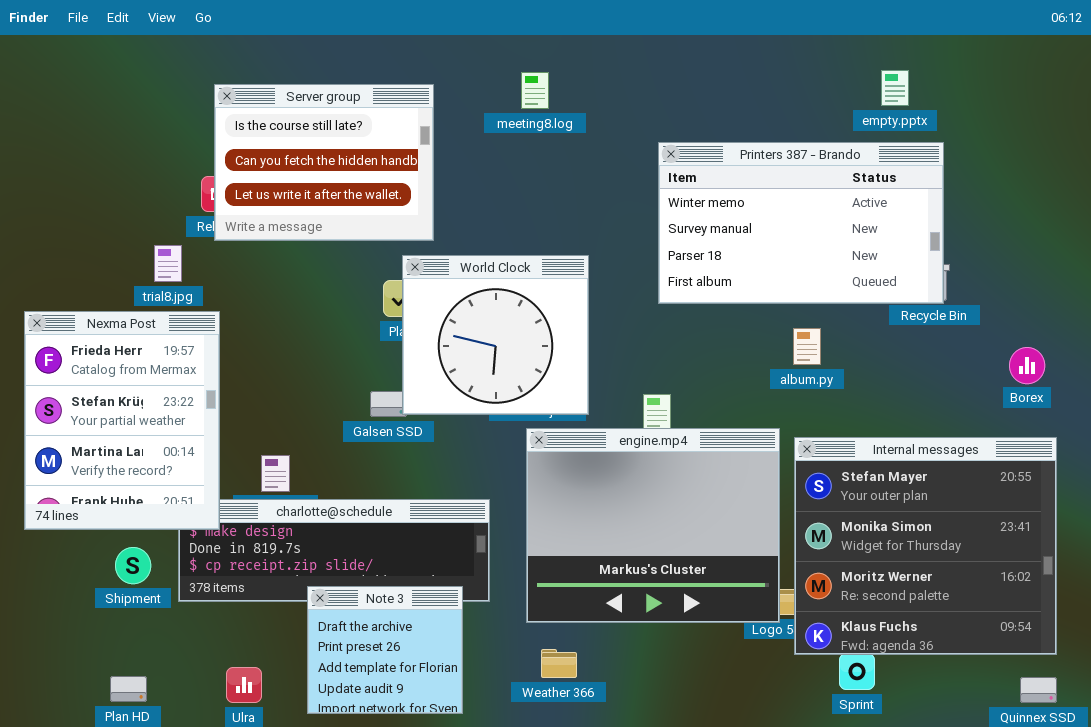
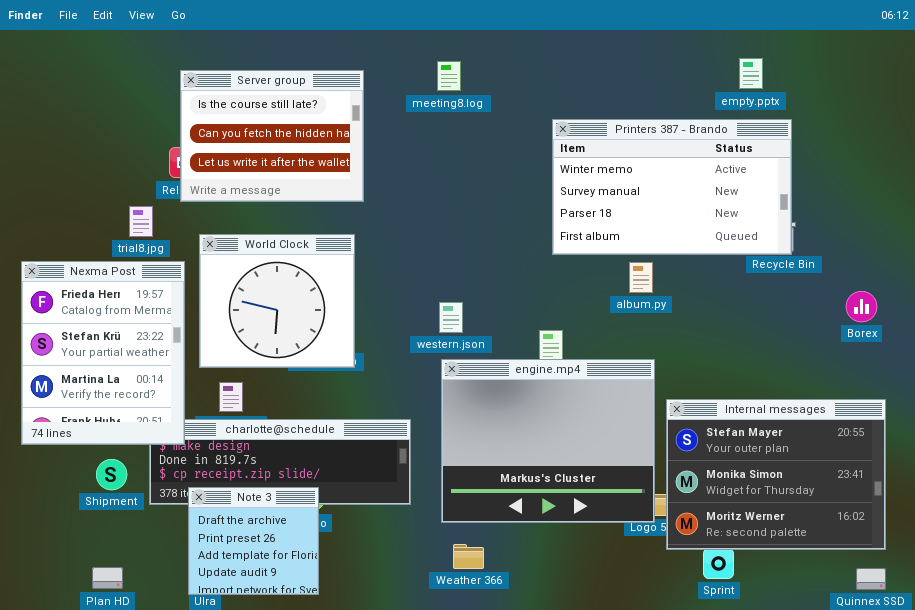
World Clock: [402,255,589,415] -> [199,234,355,368], moved
album.py: [793,328,821,365] -> [629,262,653,293], moved
Internal messages: [794,437,1057,655] -> [666,399,886,550], resized
Note 3: [307,586,463,714] -> [188,487,319,595], moved

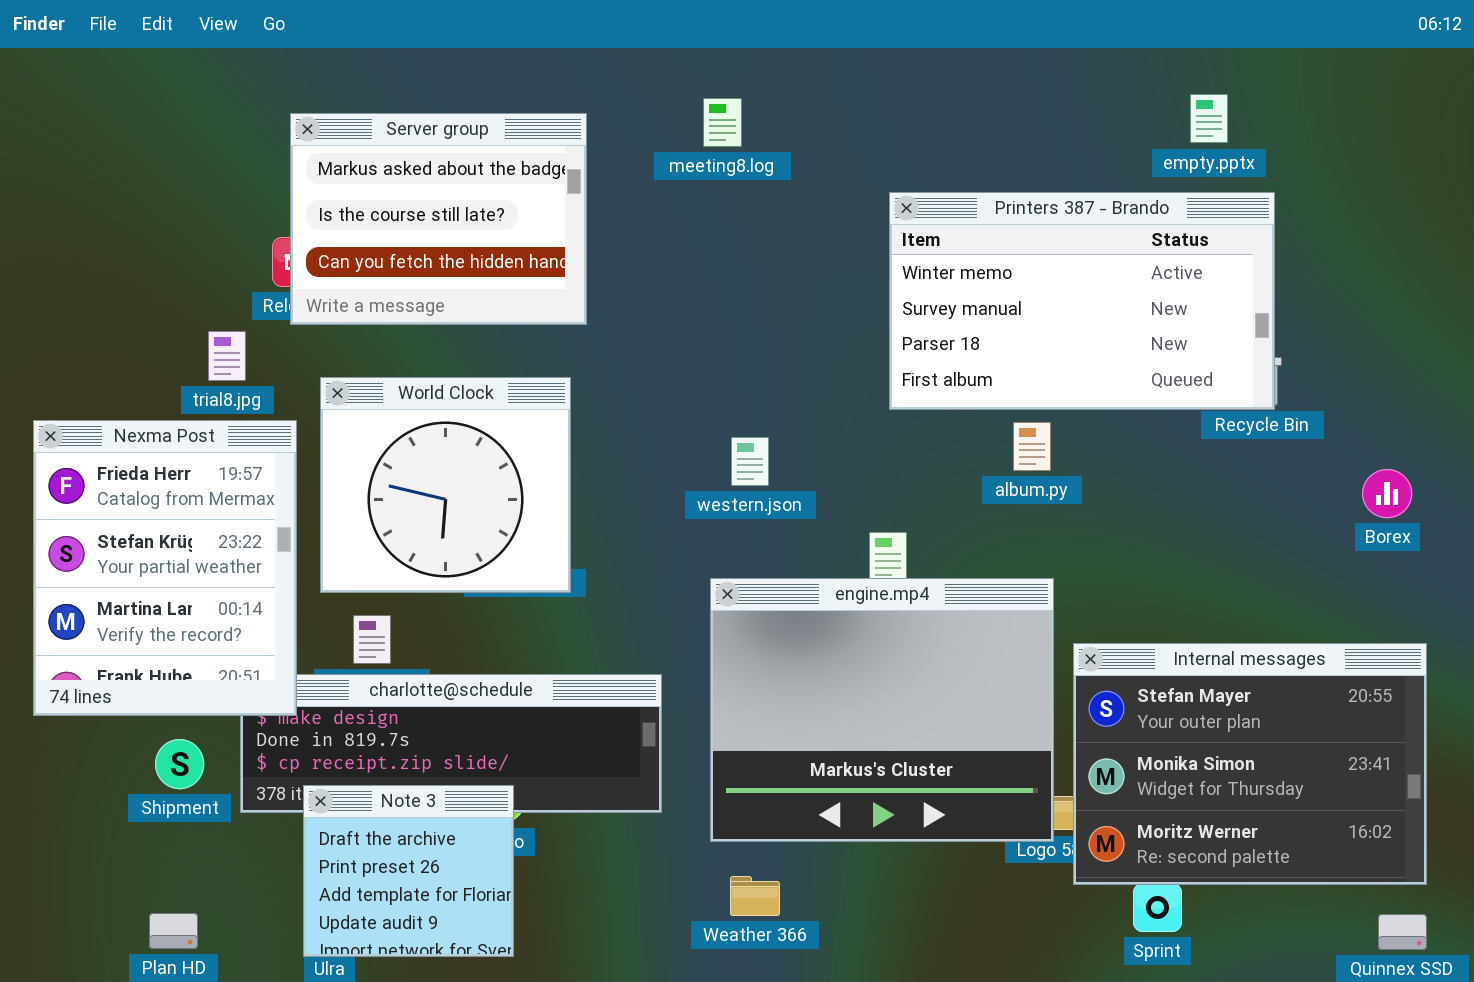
Server group: [180,70,364,202] -> [290,113,587,325], scrolled up 1 row
western.json: [439,302,463,333] -> [731,437,769,486], moved

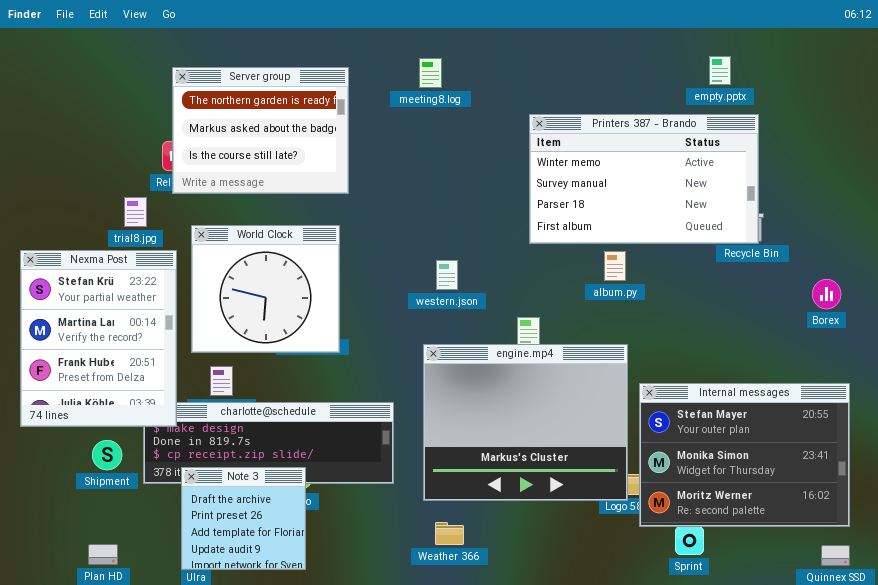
Server group: [290,113,587,325] -> [172,67,349,194], scrolled up 1 row
Nexma Post: [33,420,297,716] -> [20,250,177,427], scrolled down 1 row

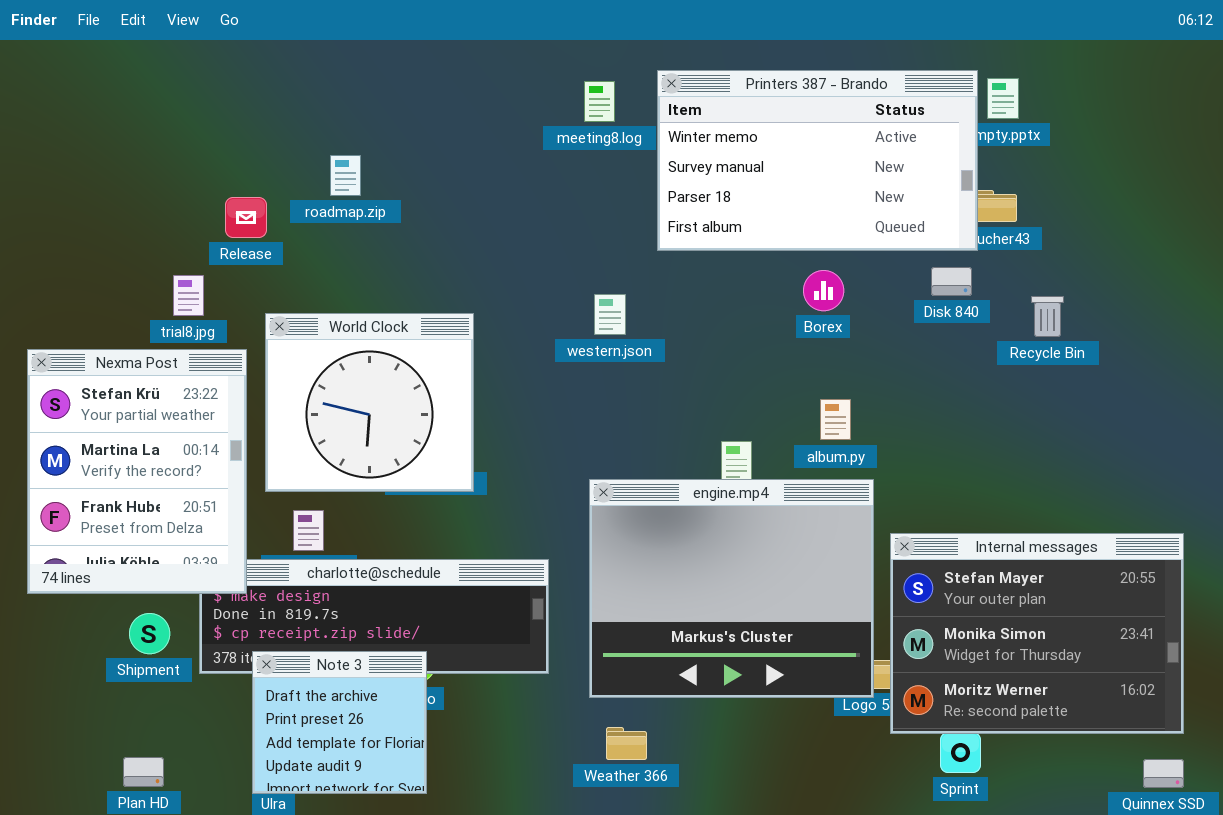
Server group: [172,67,349,194] -> none, closed
Printers 387 - Brando: [529,114,759,244] -> [657,70,978,251], moved
album.py: [604,251,626,281] -> [820,399,851,440], moved
western.json: [436,260,458,290] -> [594,294,626,335], moved
Borex: [812,279,841,309] -> [803,270,844,311], moved

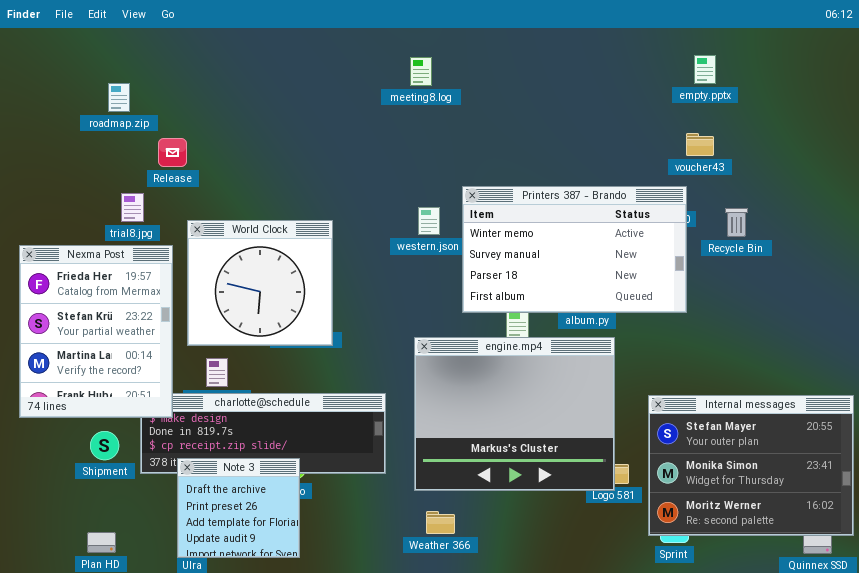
Printers 387 - Brando: [657,70,978,251] -> [462,186,687,313], moved
roadmap.zip: [330,155,361,196] -> [108,83,130,112], moved
Nexma Post: [27,349,247,594] -> [19,245,173,418], scrolled up 1 row
Internal messages: [890,533,1184,734] -> [648,395,854,536], moved

